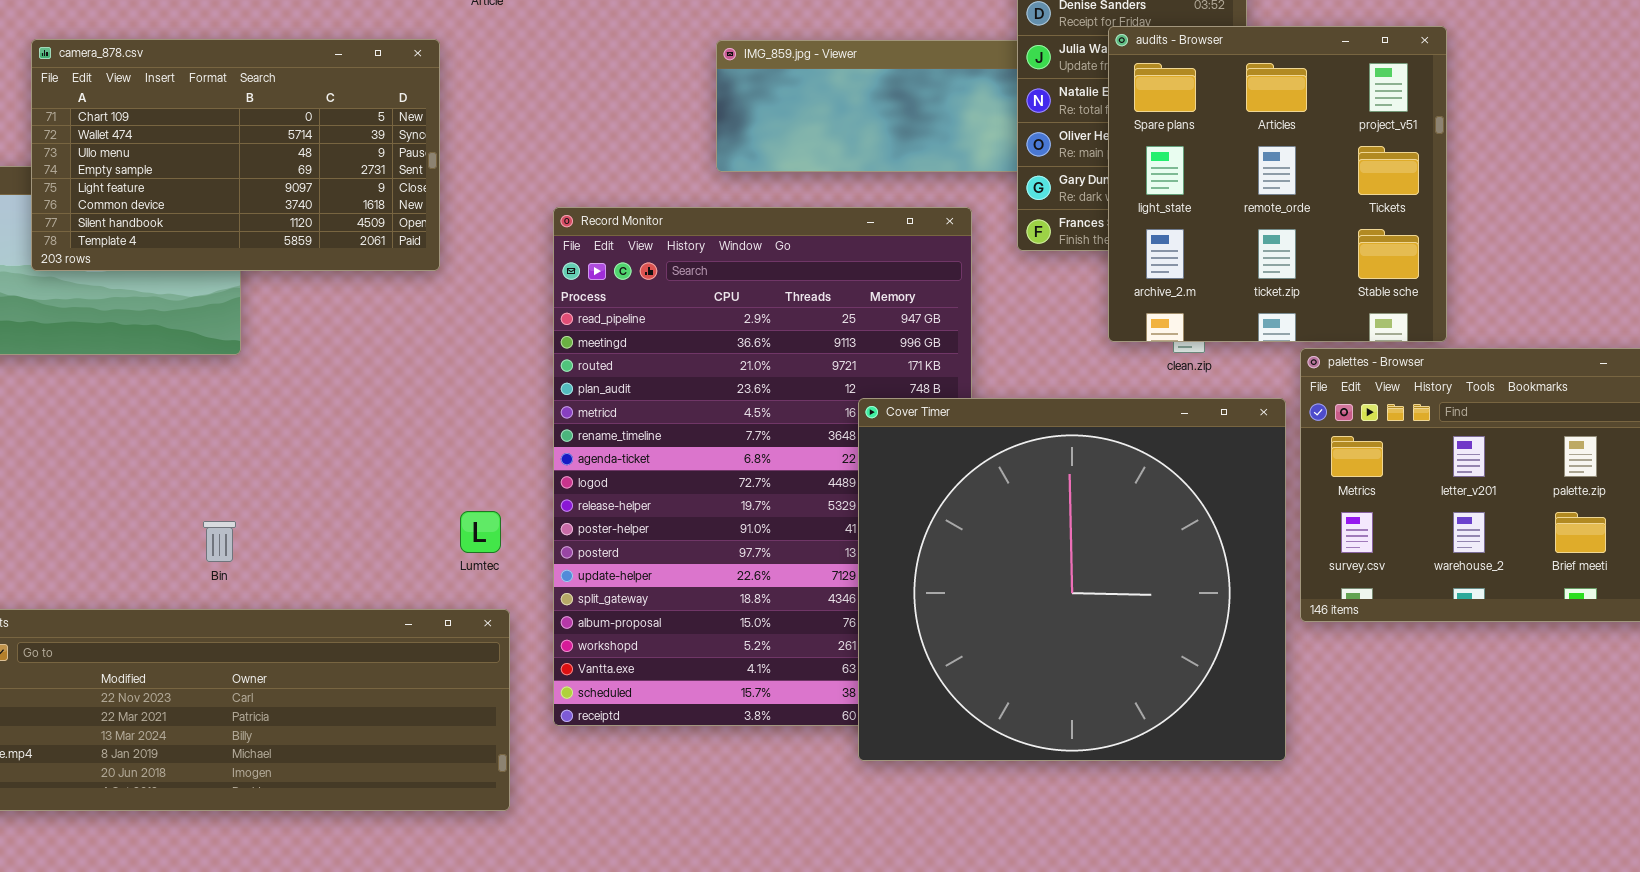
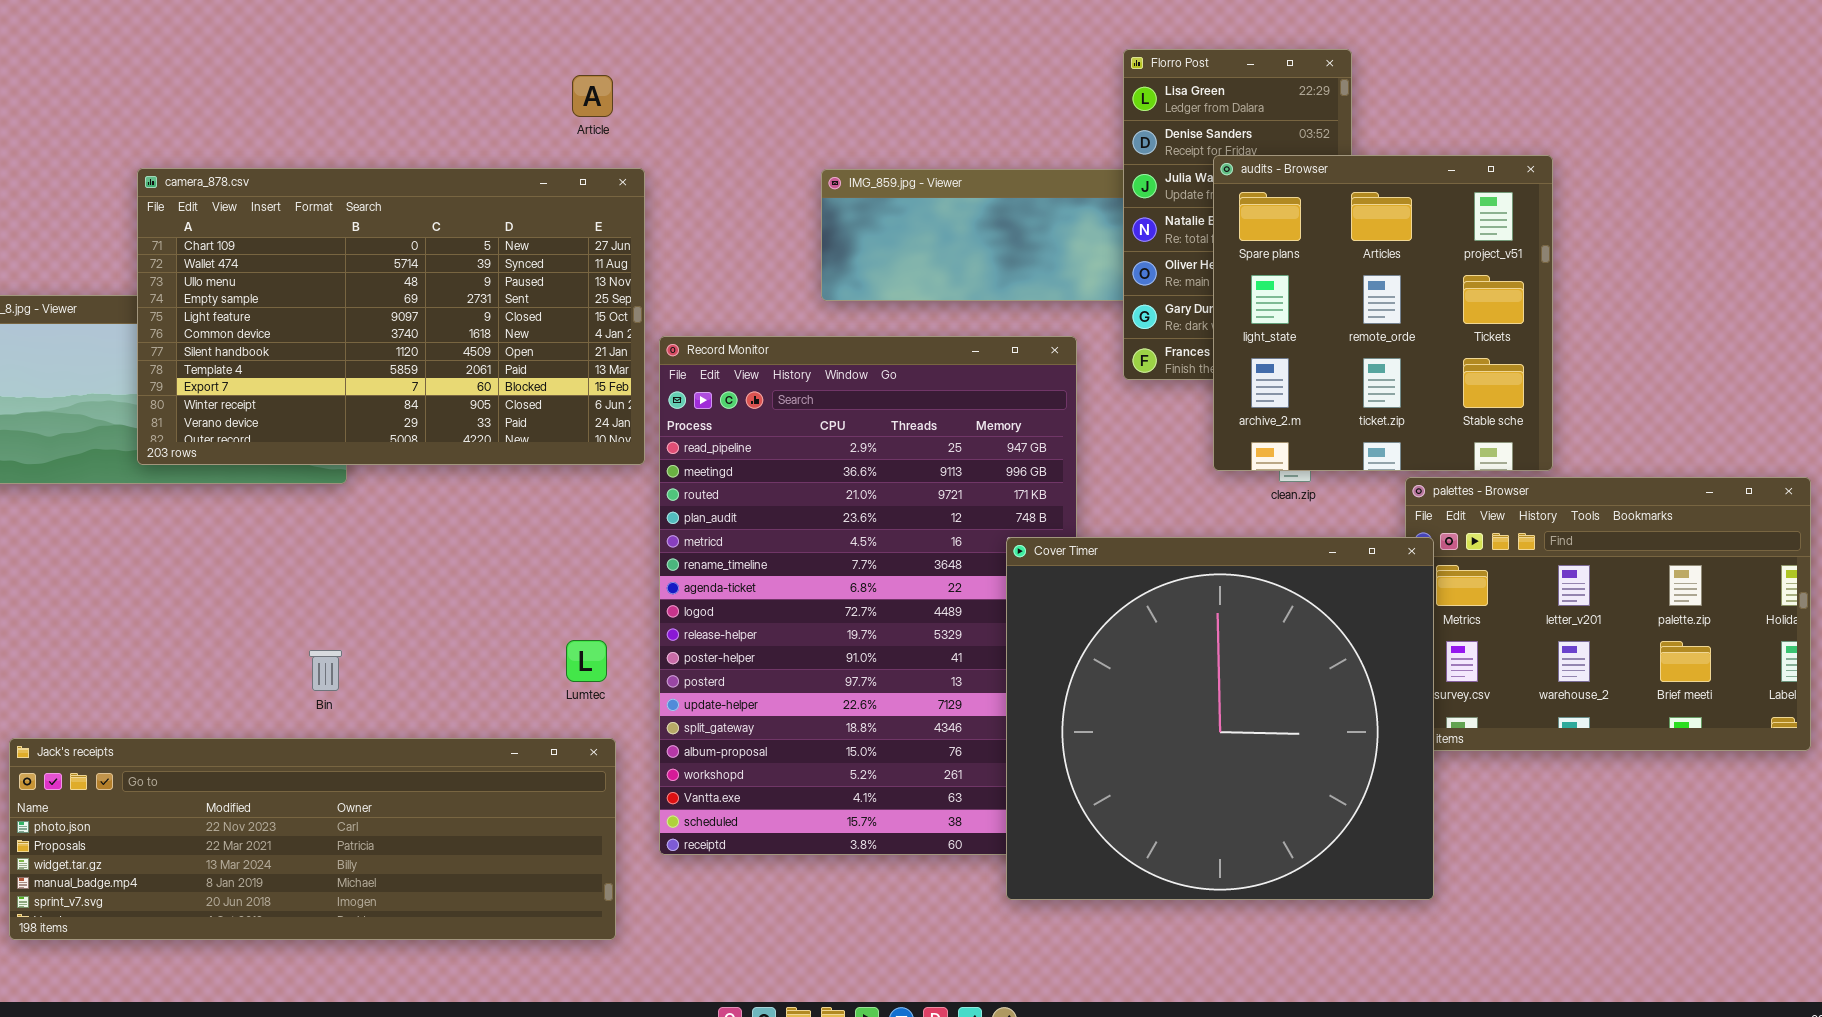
camera_878.csv: [31,39,440,271] -> [137,168,645,465], resized
Cover Timer: [858,398,1286,761] -> [1006,537,1434,900], moved

